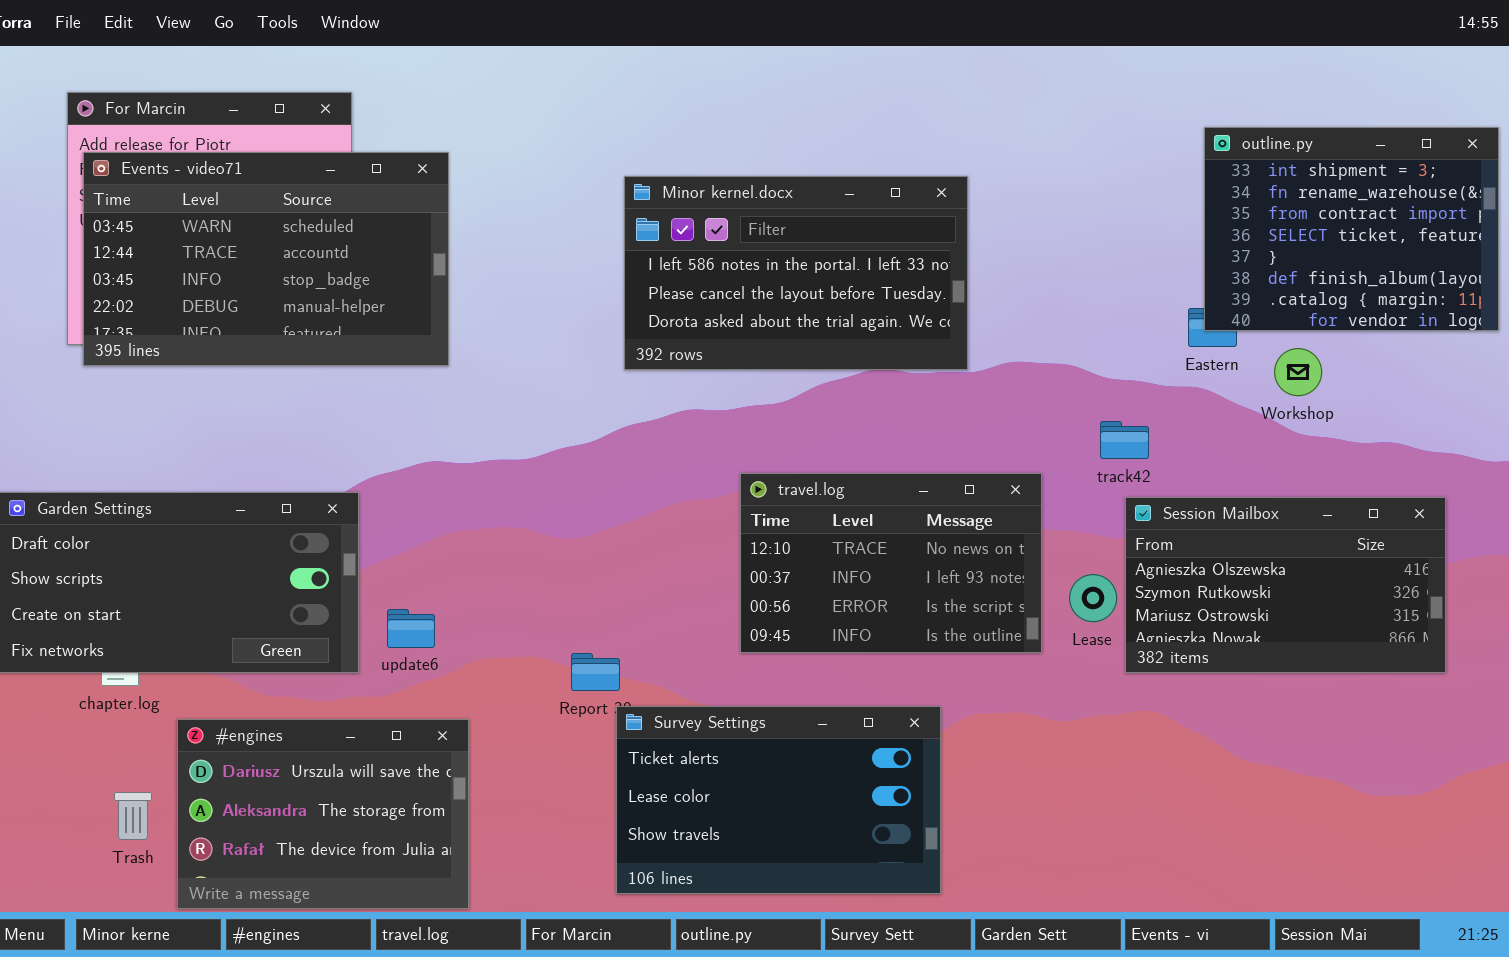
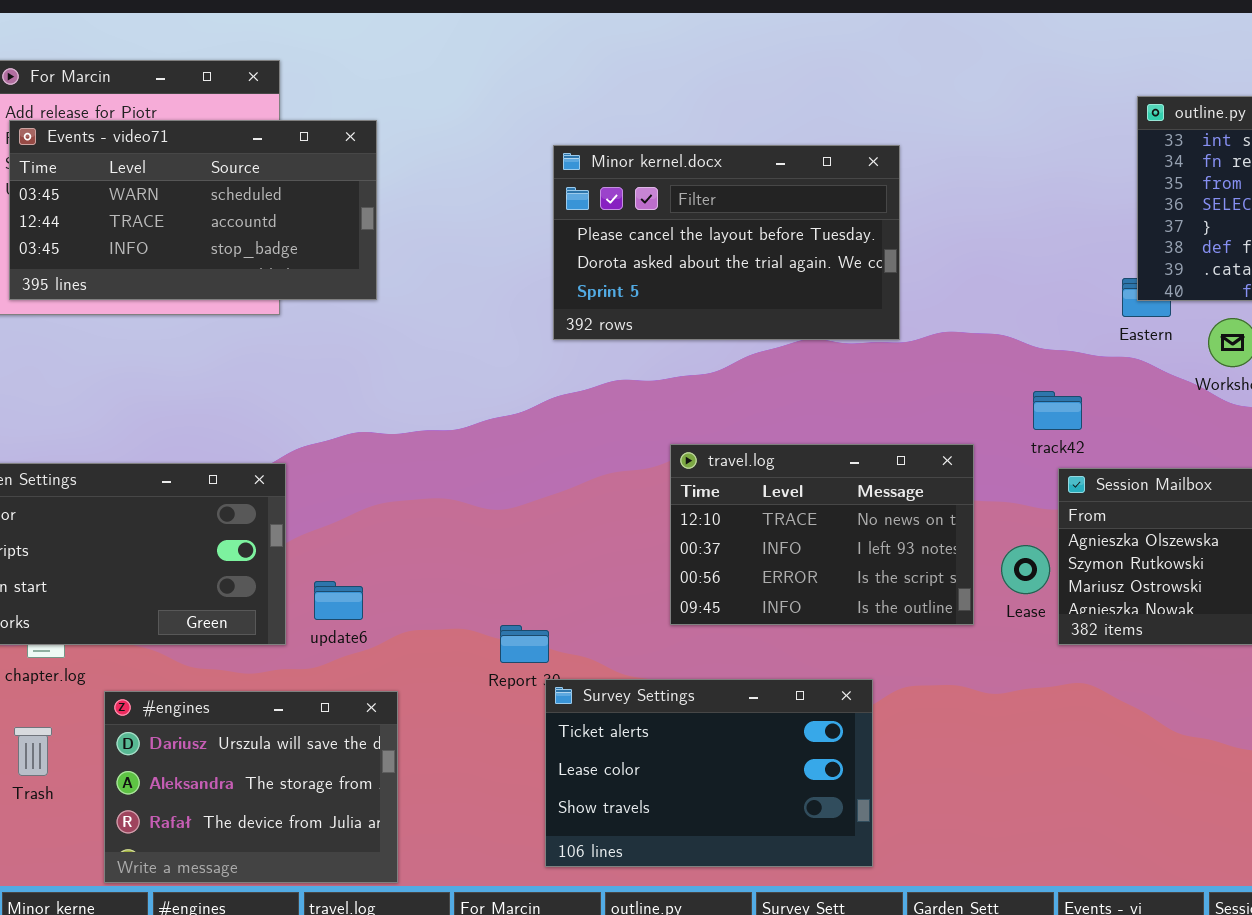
Events - video71: [83,152,449,366] -> [9,120,377,300], resized
Minor kernel.docx: [624,176,968,370] -> [553,145,900,340], scrolled down 1 row
Trash: [114,792,152,840] -> [14,727,52,776], moved

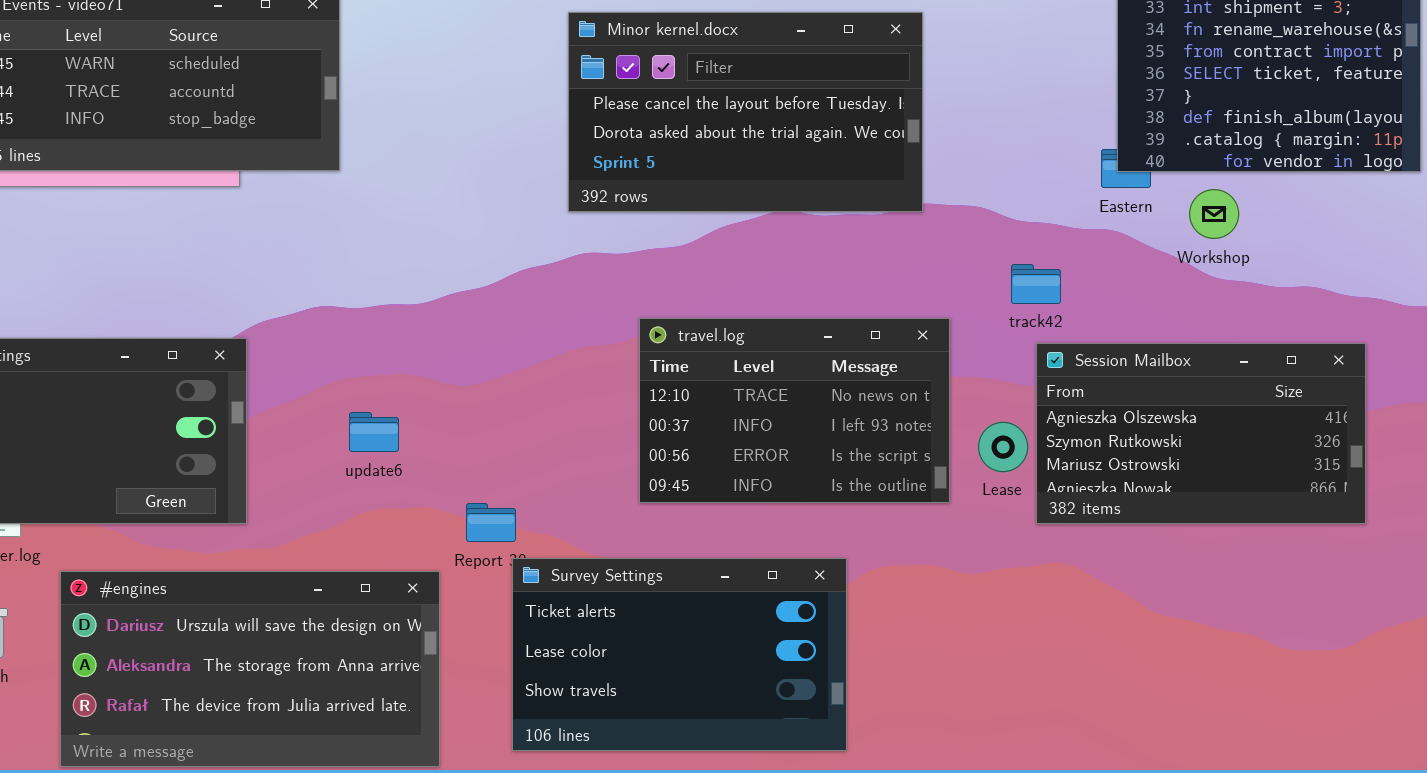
Minor kernel.docx: [553,145,900,340] -> [568,12,923,212], moved
update6: [314,581,363,620] -> [349,412,399,452], moved
#engines: [104,691,398,883] -> [60,571,440,767], resized

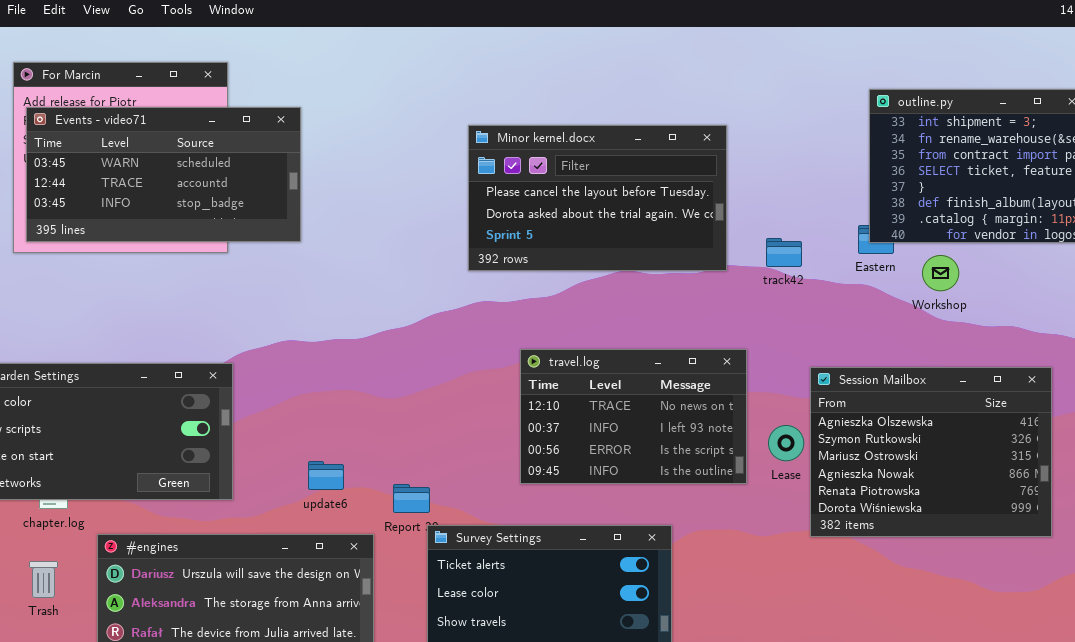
track42: [1011,264,1061,304] -> [766,238,802,267], moved
Session Mailbox: [1036,343,1366,524] -> [810,367,1052,537], resized
update6: [349,412,399,452] -> [308,461,344,490], moved

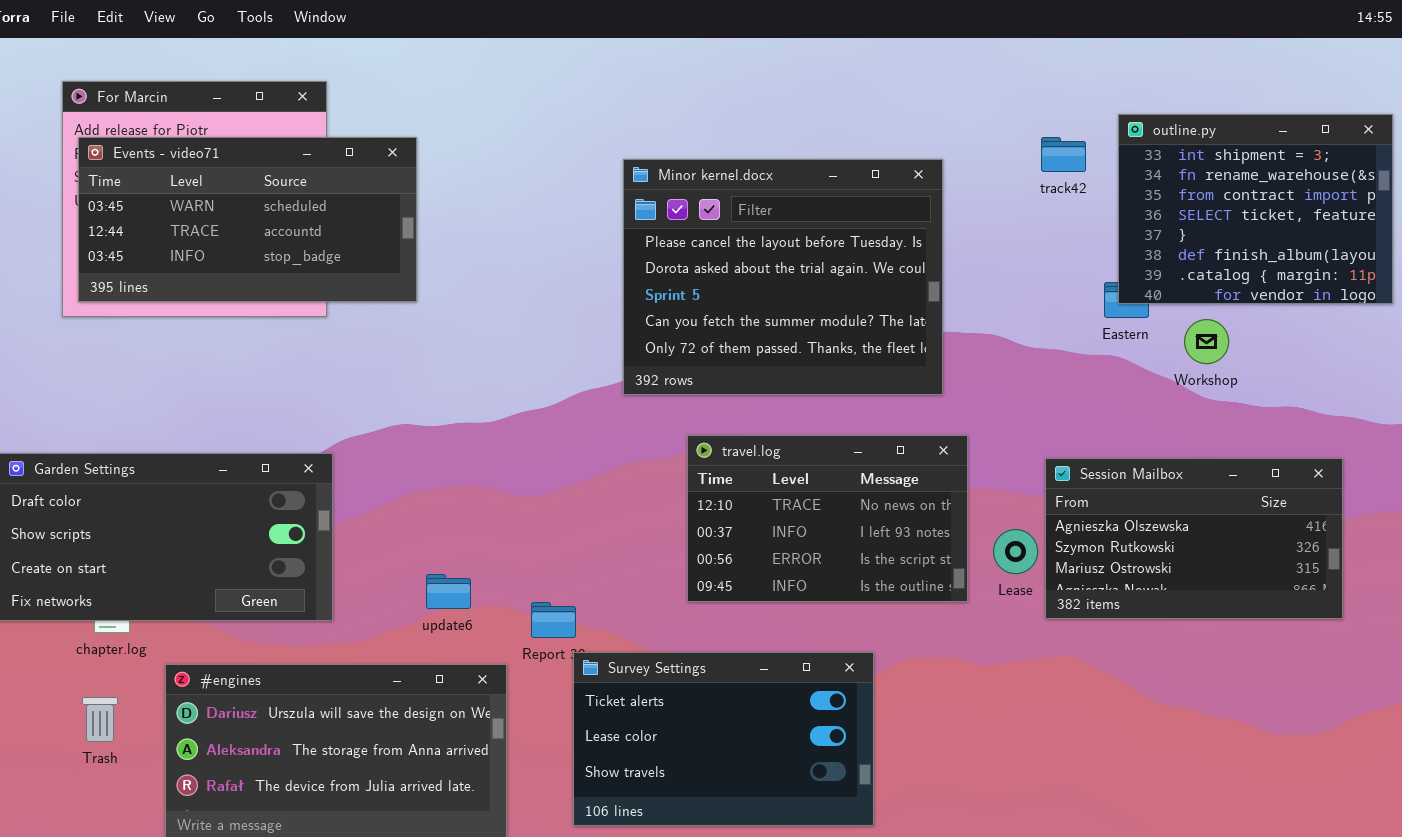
Minor kernel.docx: [468,125,727,271] -> [623,159,943,395], resized
track42: [766,238,802,267] -> [1041,137,1086,172], moved
Session Mailbox: [810,367,1052,537] -> [1045,458,1343,619], resized

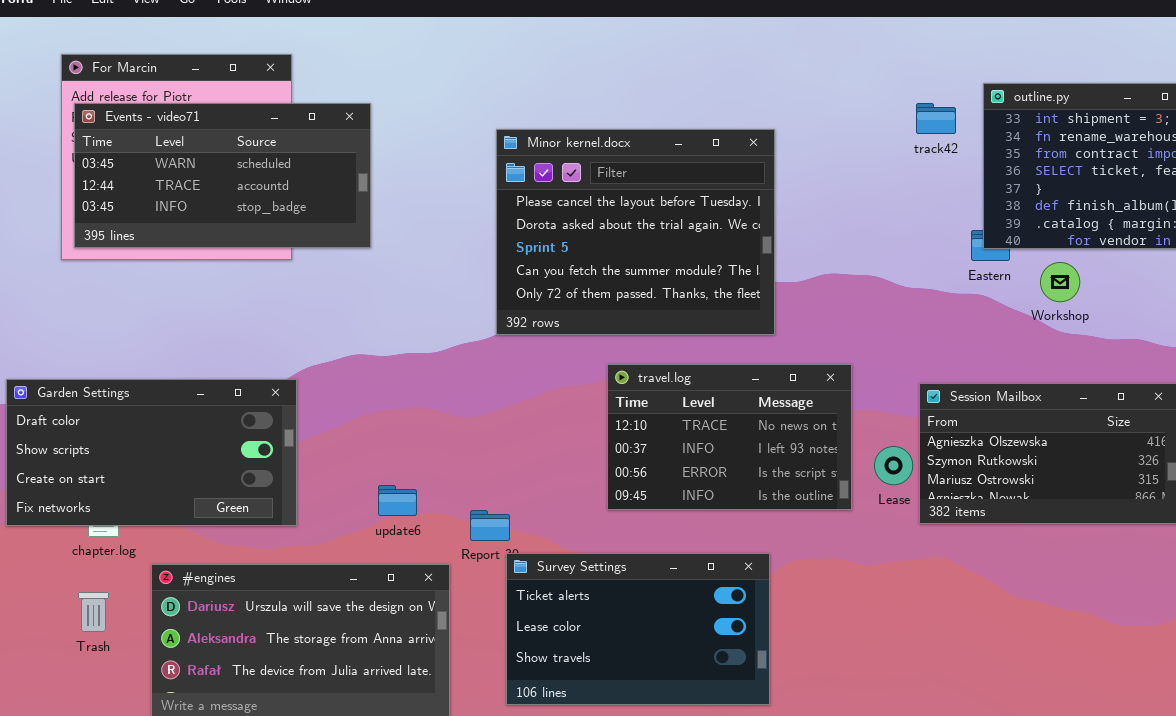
Minor kernel.docx: [623,159,943,395] -> [496,129,775,335], moved

